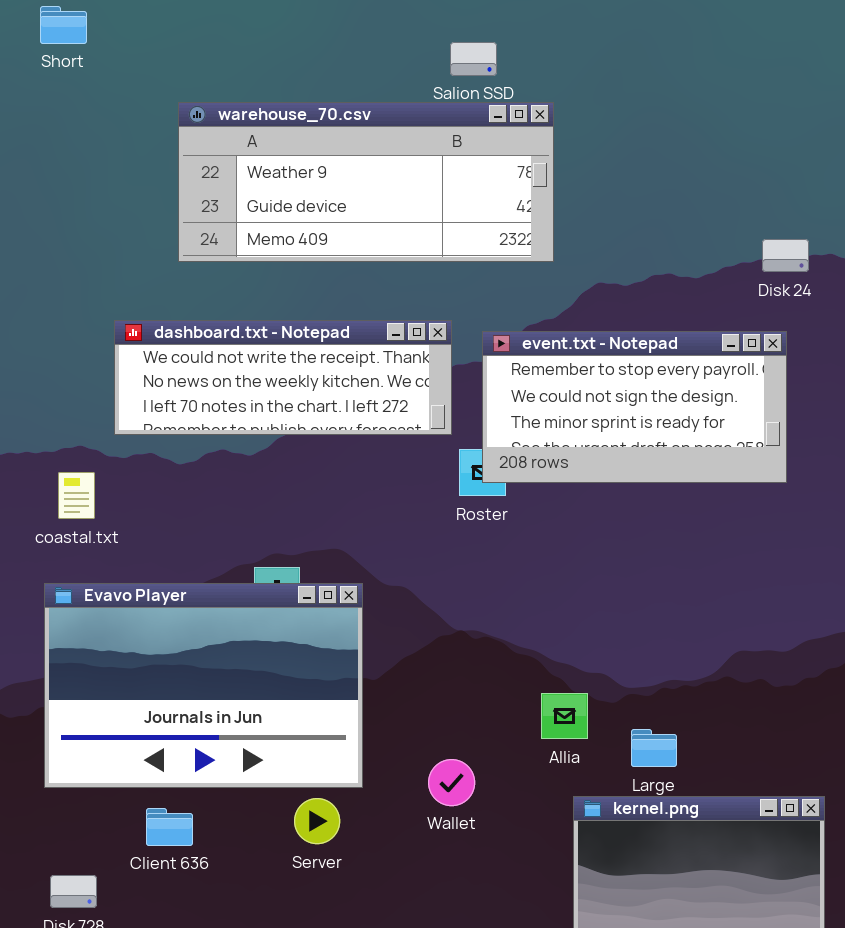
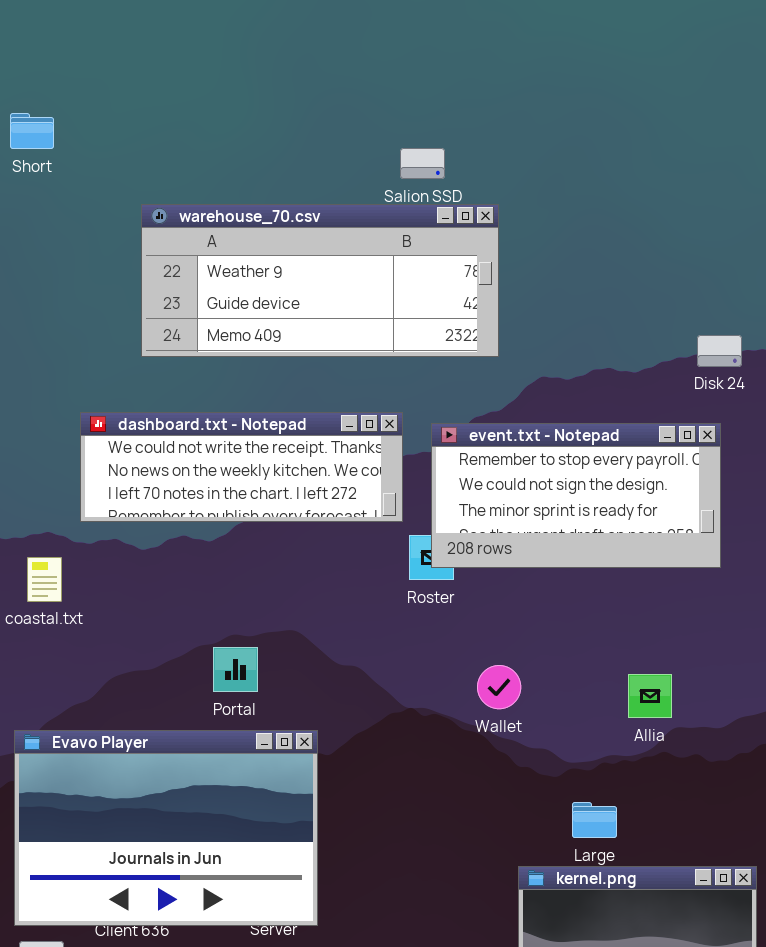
Evavo Player: [44,583,363,788] -> [14,730,318,926], moved
Allia: [541,693,588,739] -> [628,674,672,718], moved
Wallet: [428,759,475,806] -> [477,665,521,709], moved

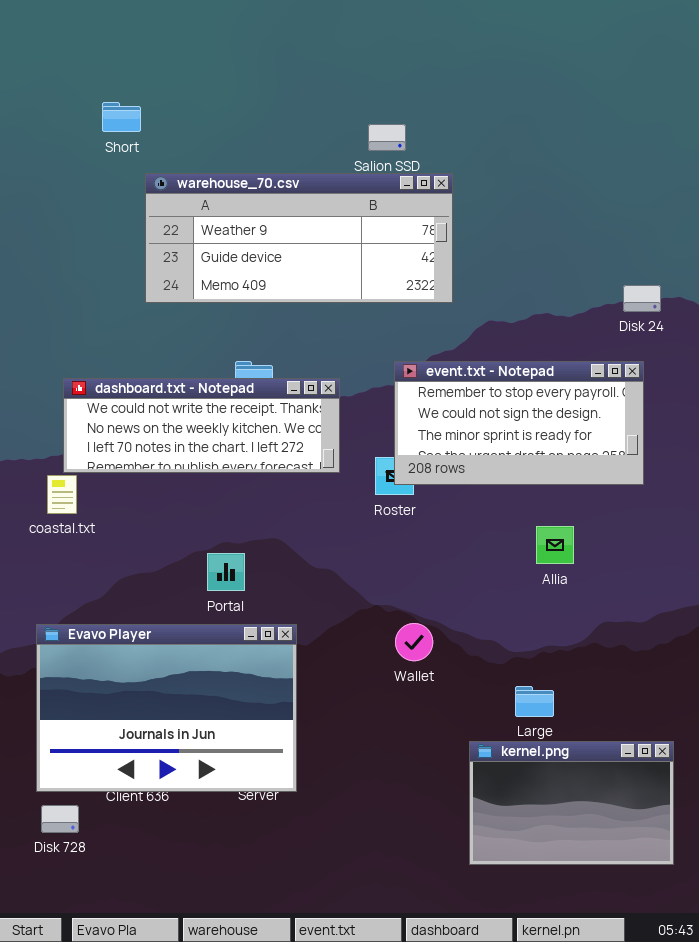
Short: [10,113,54,149] -> [102,102,141,132], moved
dashboard.txt - Notepad: [80,412,403,522] -> [63,378,340,473], moved
Wallet: [477,665,521,709] -> [395,623,433,661], moved
Allia: [628,674,672,718] -> [536,526,574,564], moved

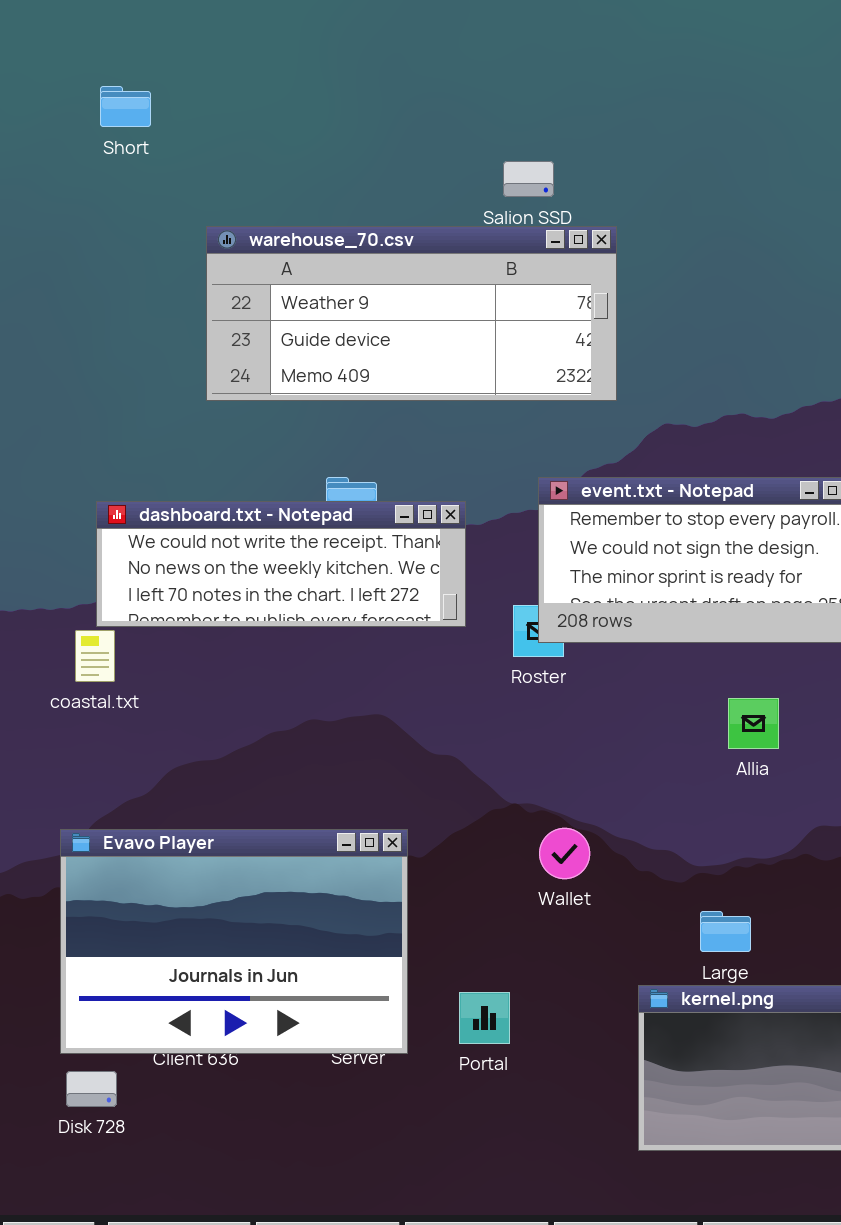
Short: [102,102,141,132] -> [100,86,151,127], moved
Portal: [207,553,245,591] -> [459,992,510,1044], moved

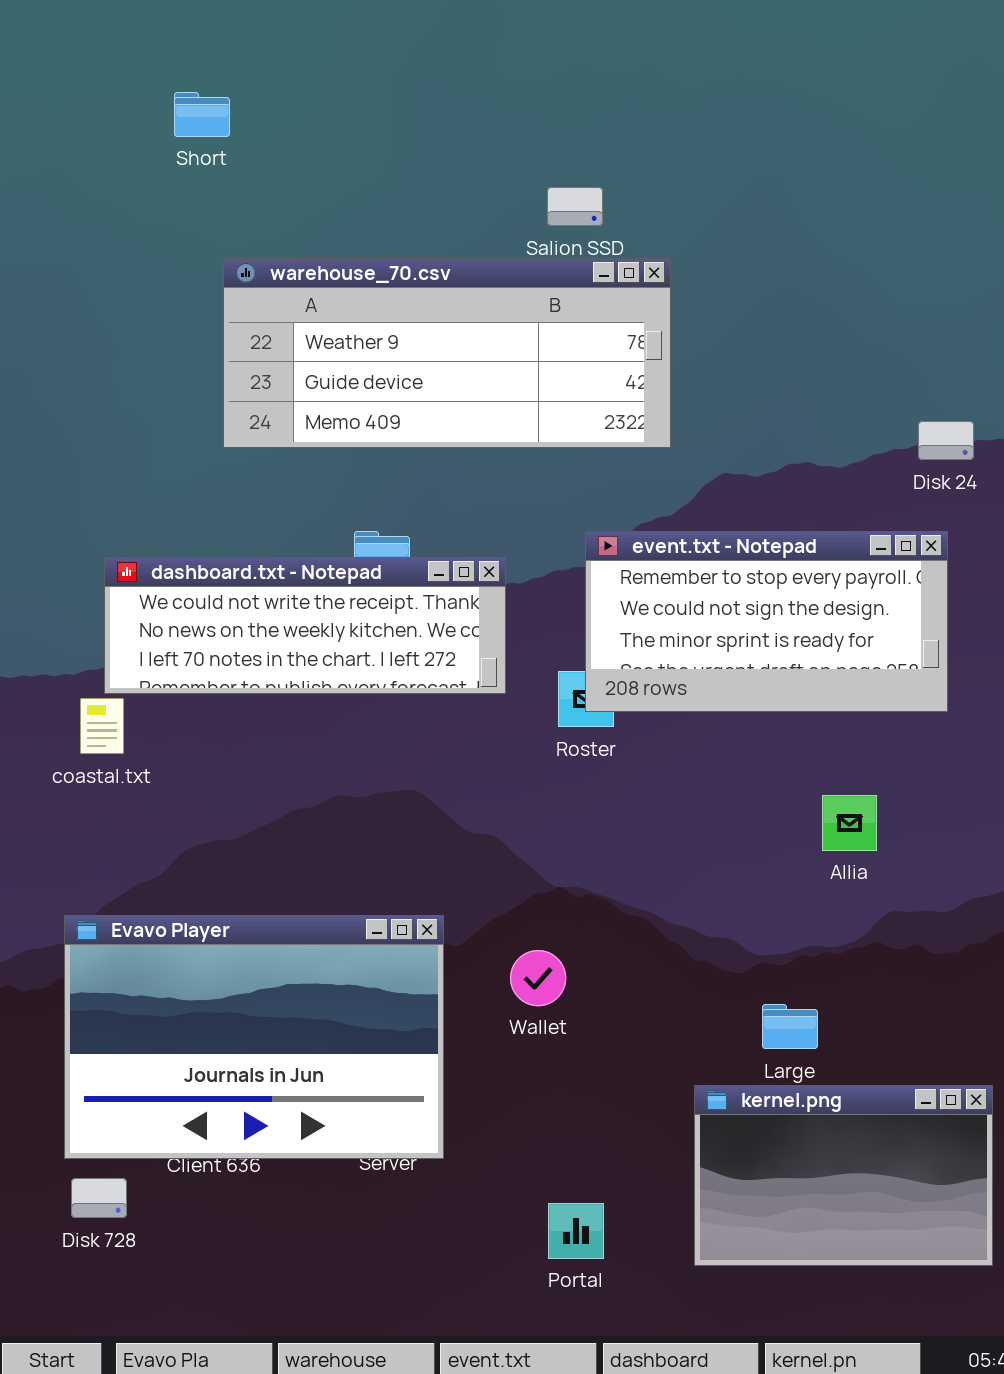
Short: [100,86,151,127] -> [174,92,230,137], moved
Allia: [728,698,779,749] -> [822,795,877,851], moved
Wallet: [539,828,590,879] -> [510,950,566,1006], moved
Portal: [459,992,510,1044] -> [548,1203,604,1259], moved

